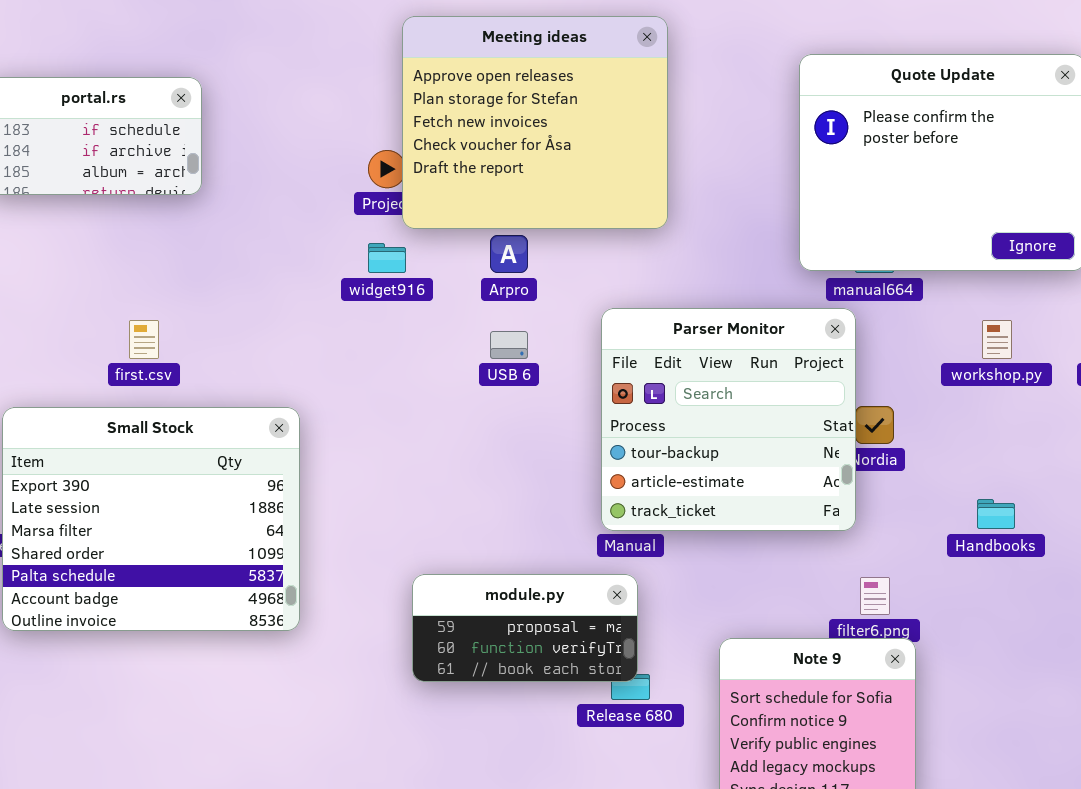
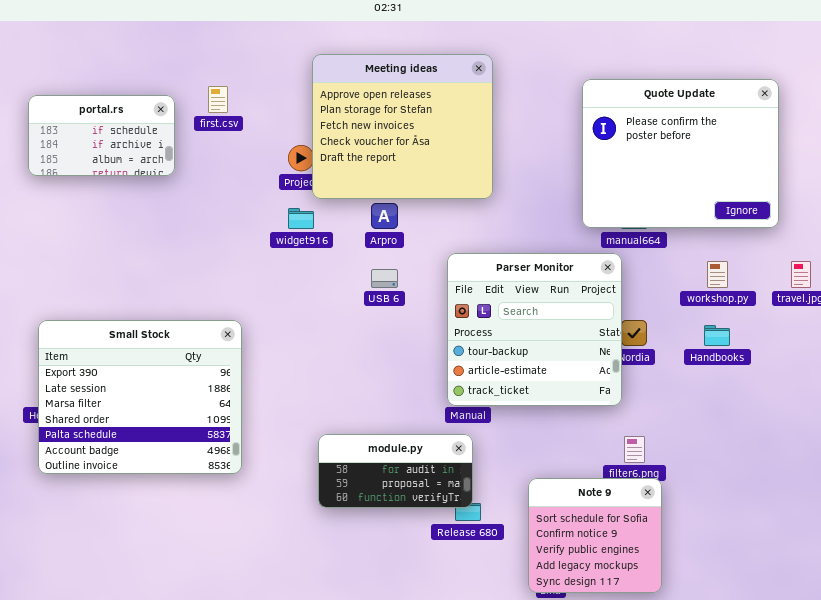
first.csv: [129,320,159,359] -> [208,86,228,113], moved
Handbooks: [977,499,1015,529] -> [704,325,730,346], moved
module.py: [412,574,638,682] -> [318,434,473,508], scrolled up 1 row

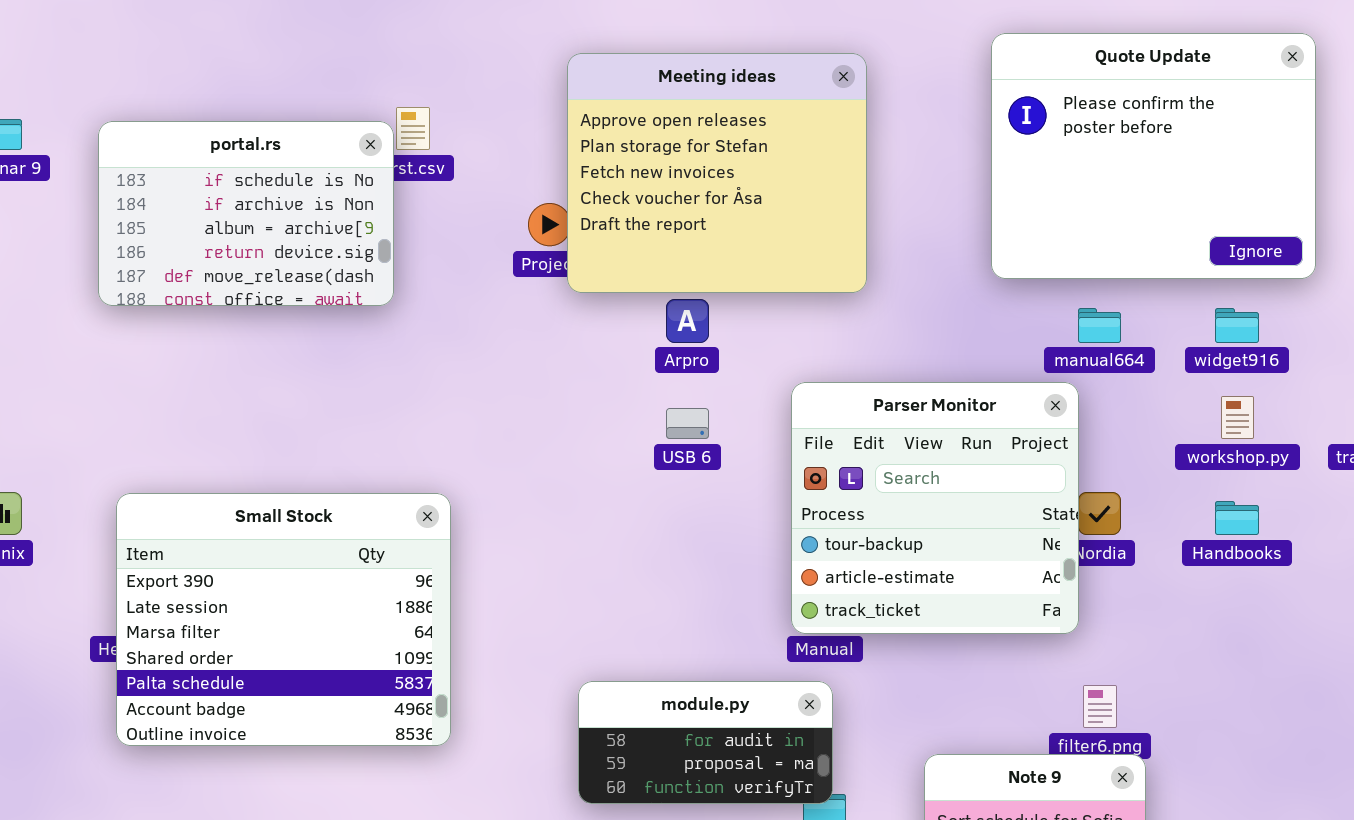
Quote Update: [582,79,779,228] -> [991,33,1316,279], moved
portal.rs: [28,95,175,176] -> [98,121,394,306], resized
widget916: [288,208,314,229] -> [1215,308,1259,343], moved

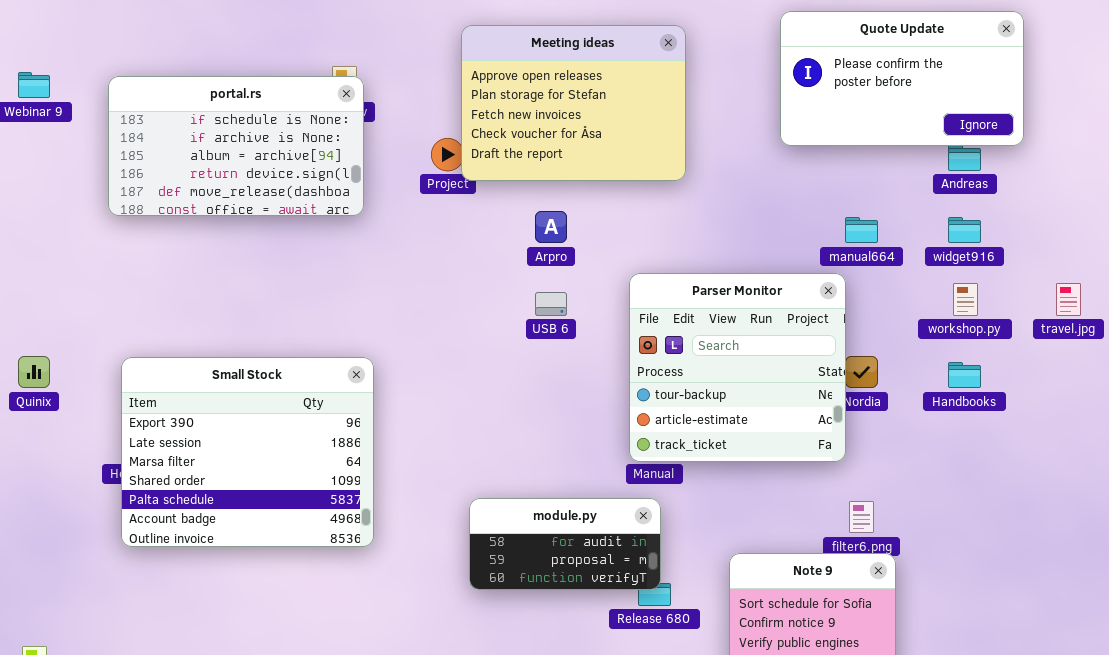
Quote Update: [991,33,1316,279] -> [780,11,1024,146], resized
Meeting ideas: [567,53,867,293] -> [461,25,686,181], resized
portal.rs: [98,121,394,306] -> [108,76,364,216], resized

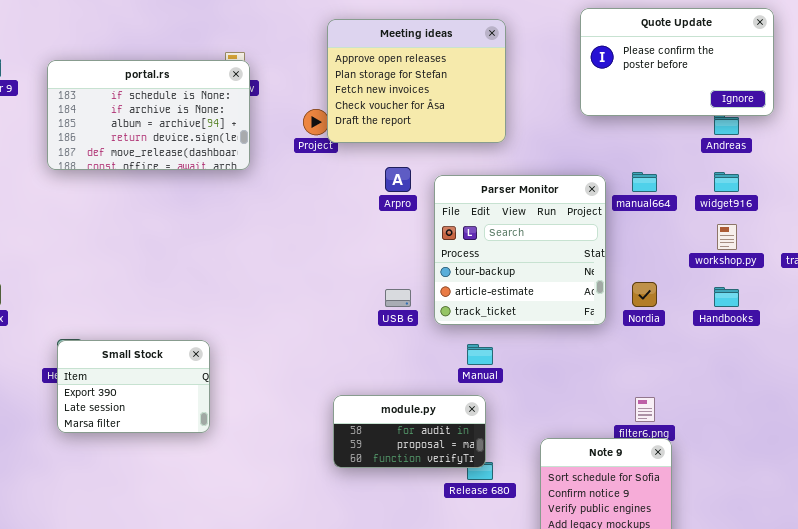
Parser Monitor: [629,273,846,462] -> [434,175,606,325], moved
USB 6: [535,292,567,316] -> [385,289,411,307], moved
Small Stock: [121,357,374,547] -> [57,340,210,433], resized

